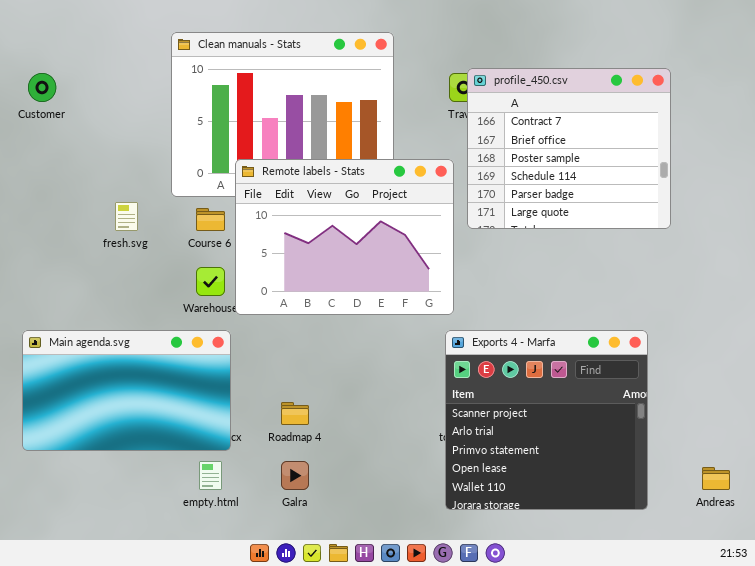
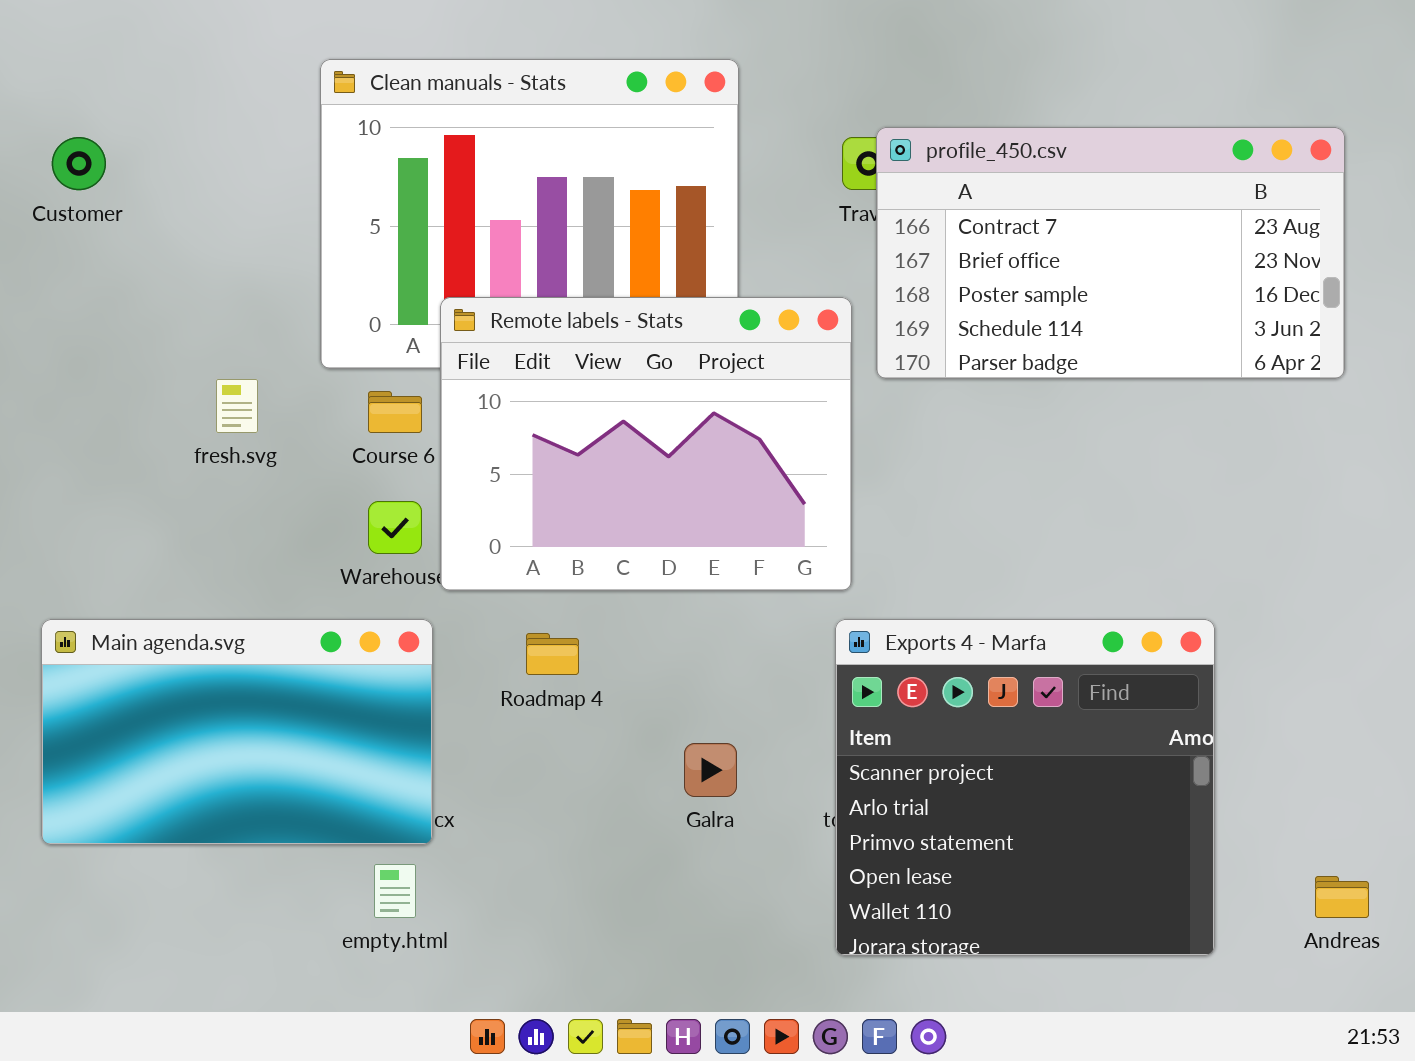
profile_450.csv: [467,68,671,229] -> [876,127,1345,379], resized
Roadmap 4: [281,402,309,425] -> [526,633,579,675], moved
Galra: [281,461,309,490] -> [684,743,737,797], moved

